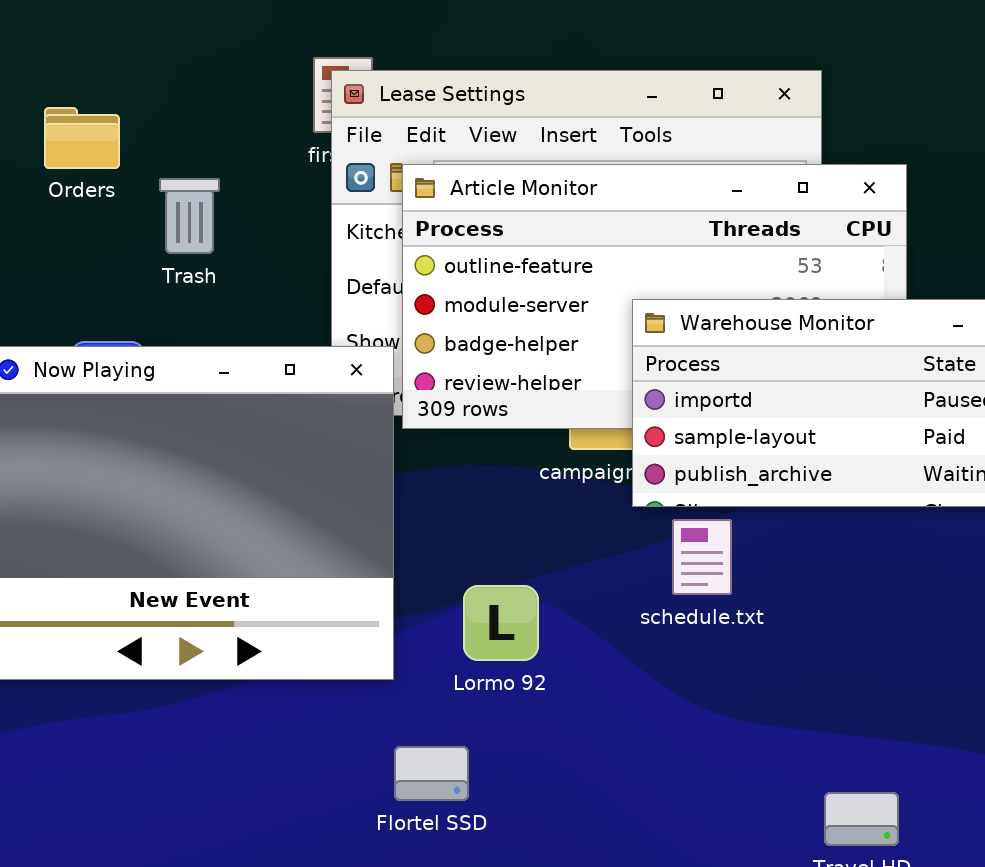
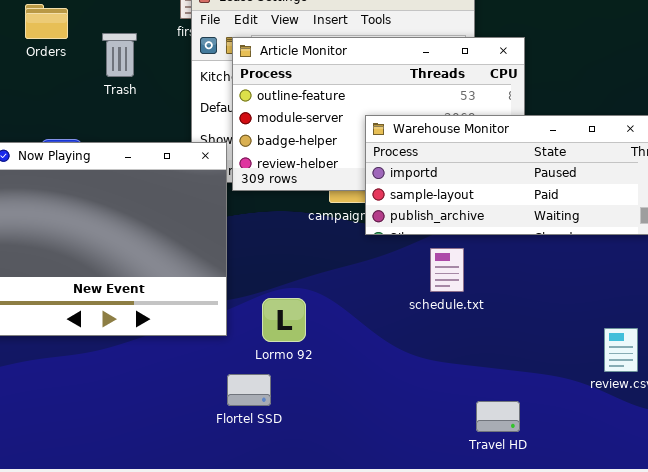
Trash: [159,178,220,254] -> [102,33,137,77], moved
schedule.txt: [672,519,732,595] -> [430,248,464,292], moved
Lormo 92: [463,585,539,661] -> [262,298,306,342], moved

